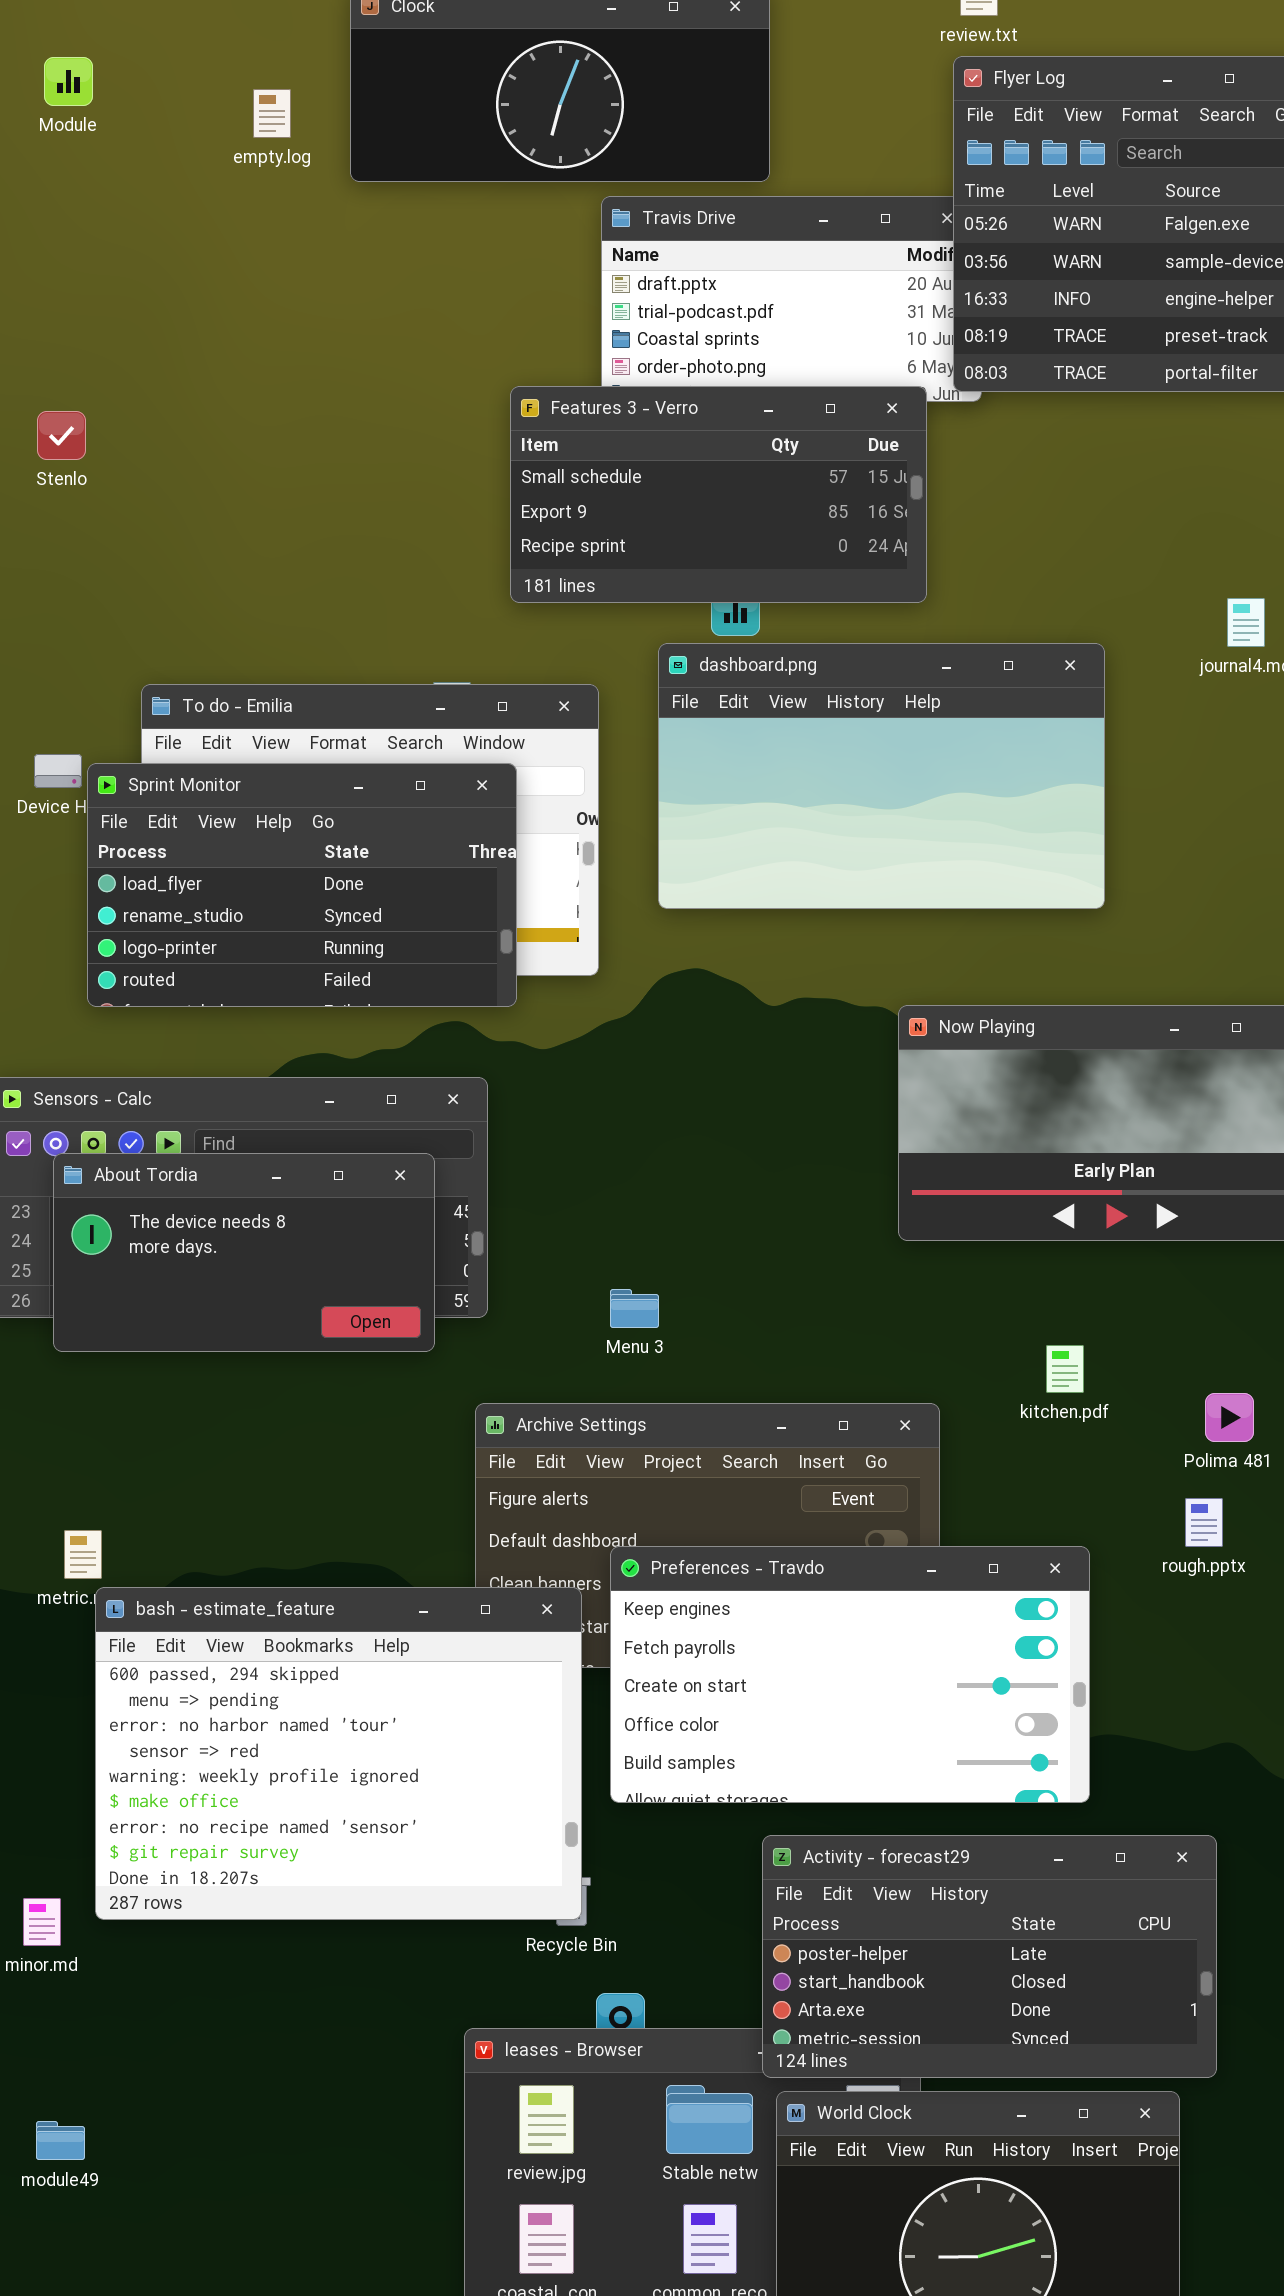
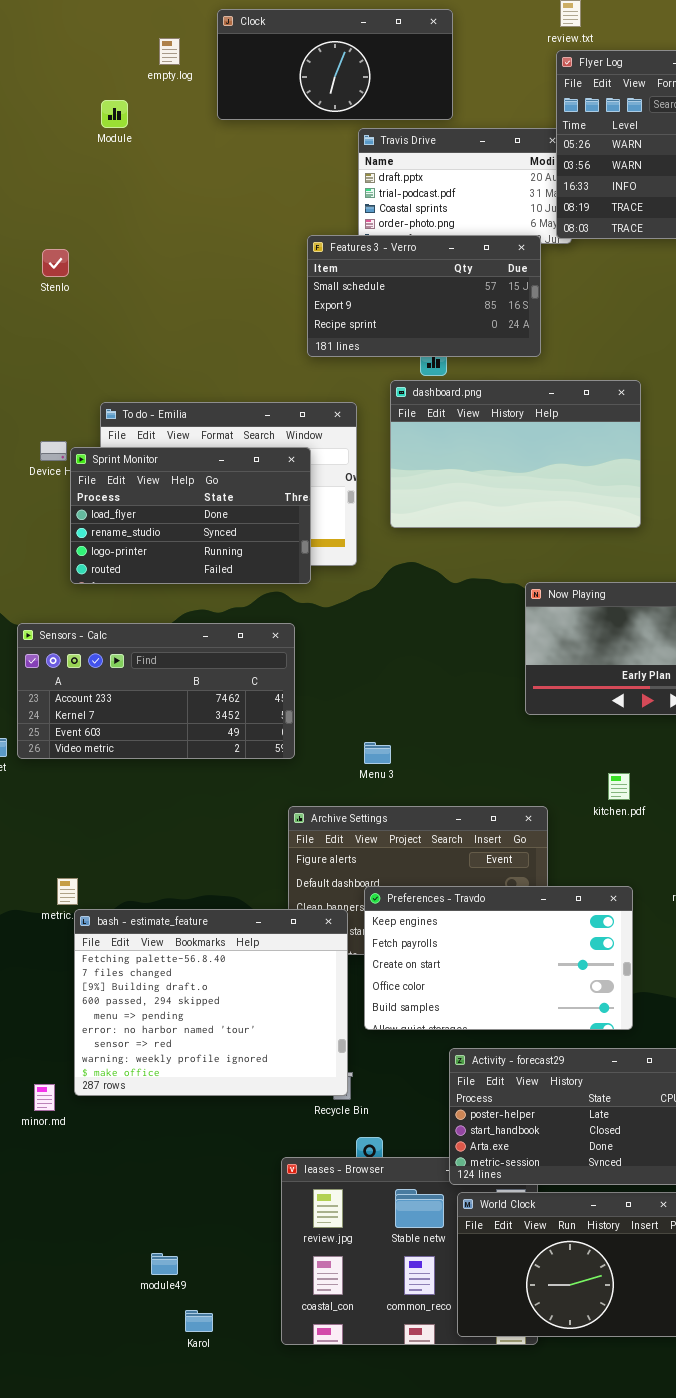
Module: [44,57,93,106] -> [101,100,128,128], moved
empty.log: [253,89,291,138] -> [159,38,180,65], moved
About Tordia: [53,1153,435,1352] -> none, closed
bash - estimate_feature: [95,1587,582,1920] -> [74,909,348,1096], scrolled up 3 rows
module49: [36,2121,85,2160] -> [151,1253,178,1275], moved

